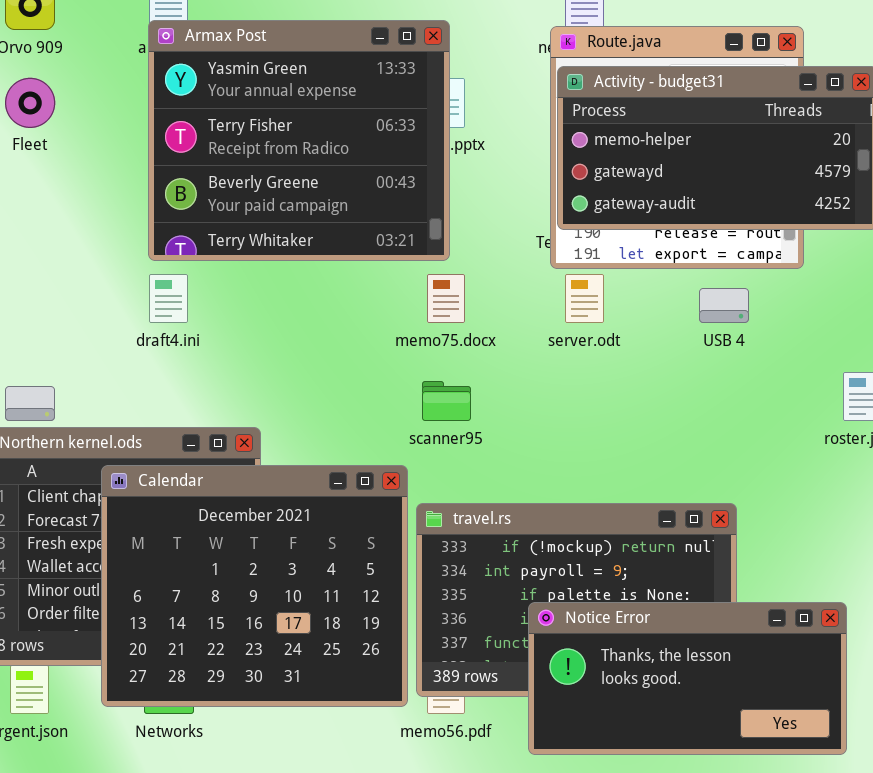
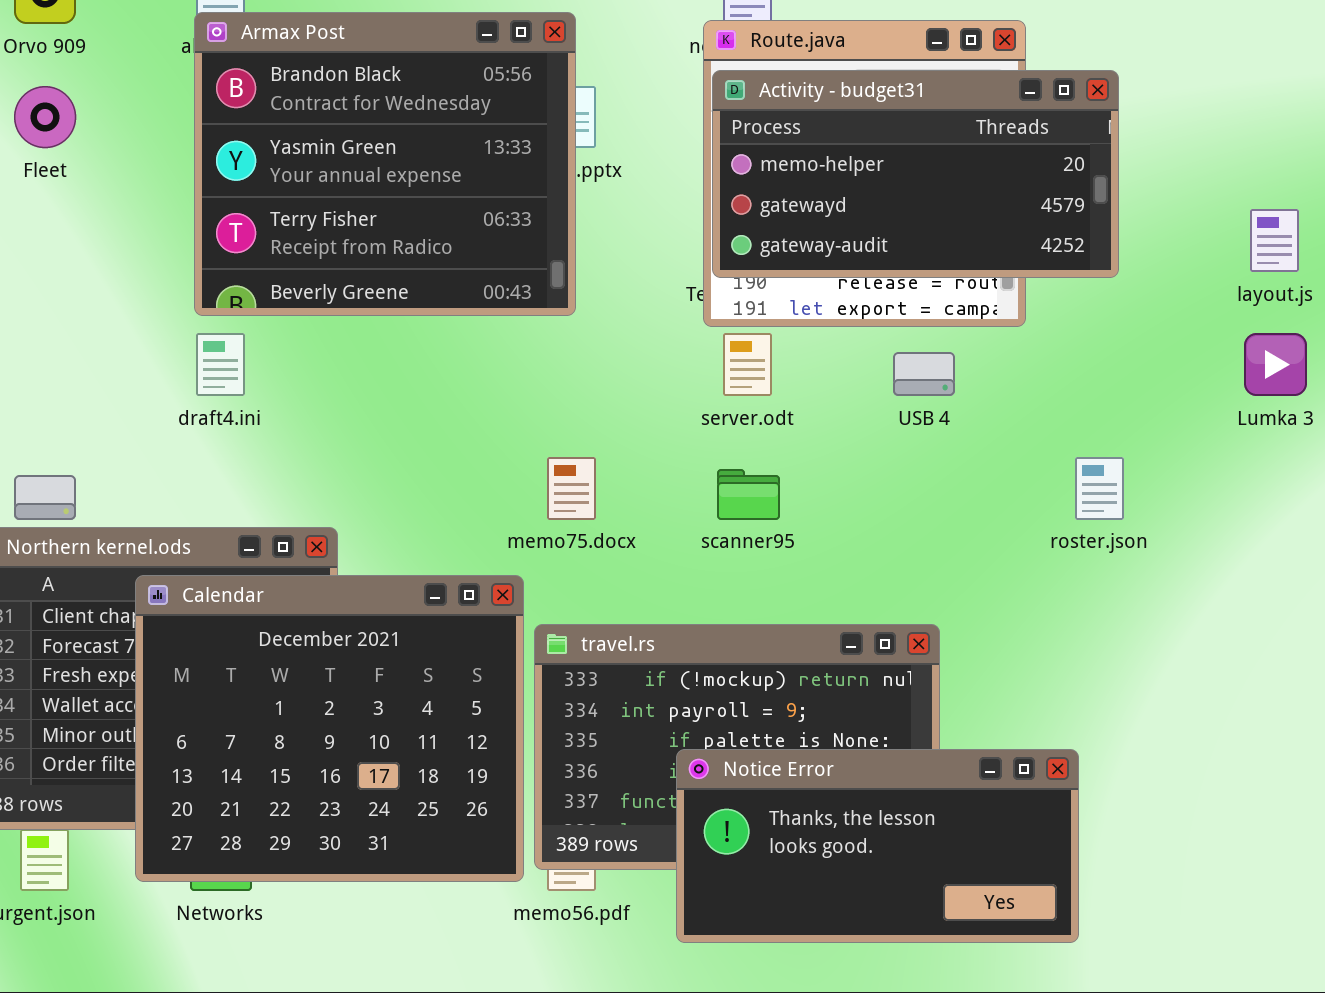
Armax Post: [148,20,450,261] -> [194,12,576,316], scrolled up 1 row
memo75.docx: [427,274,465,323] -> [547,457,596,520], moved
scanner95: [422,381,471,421] -> [717,469,780,520], moved

